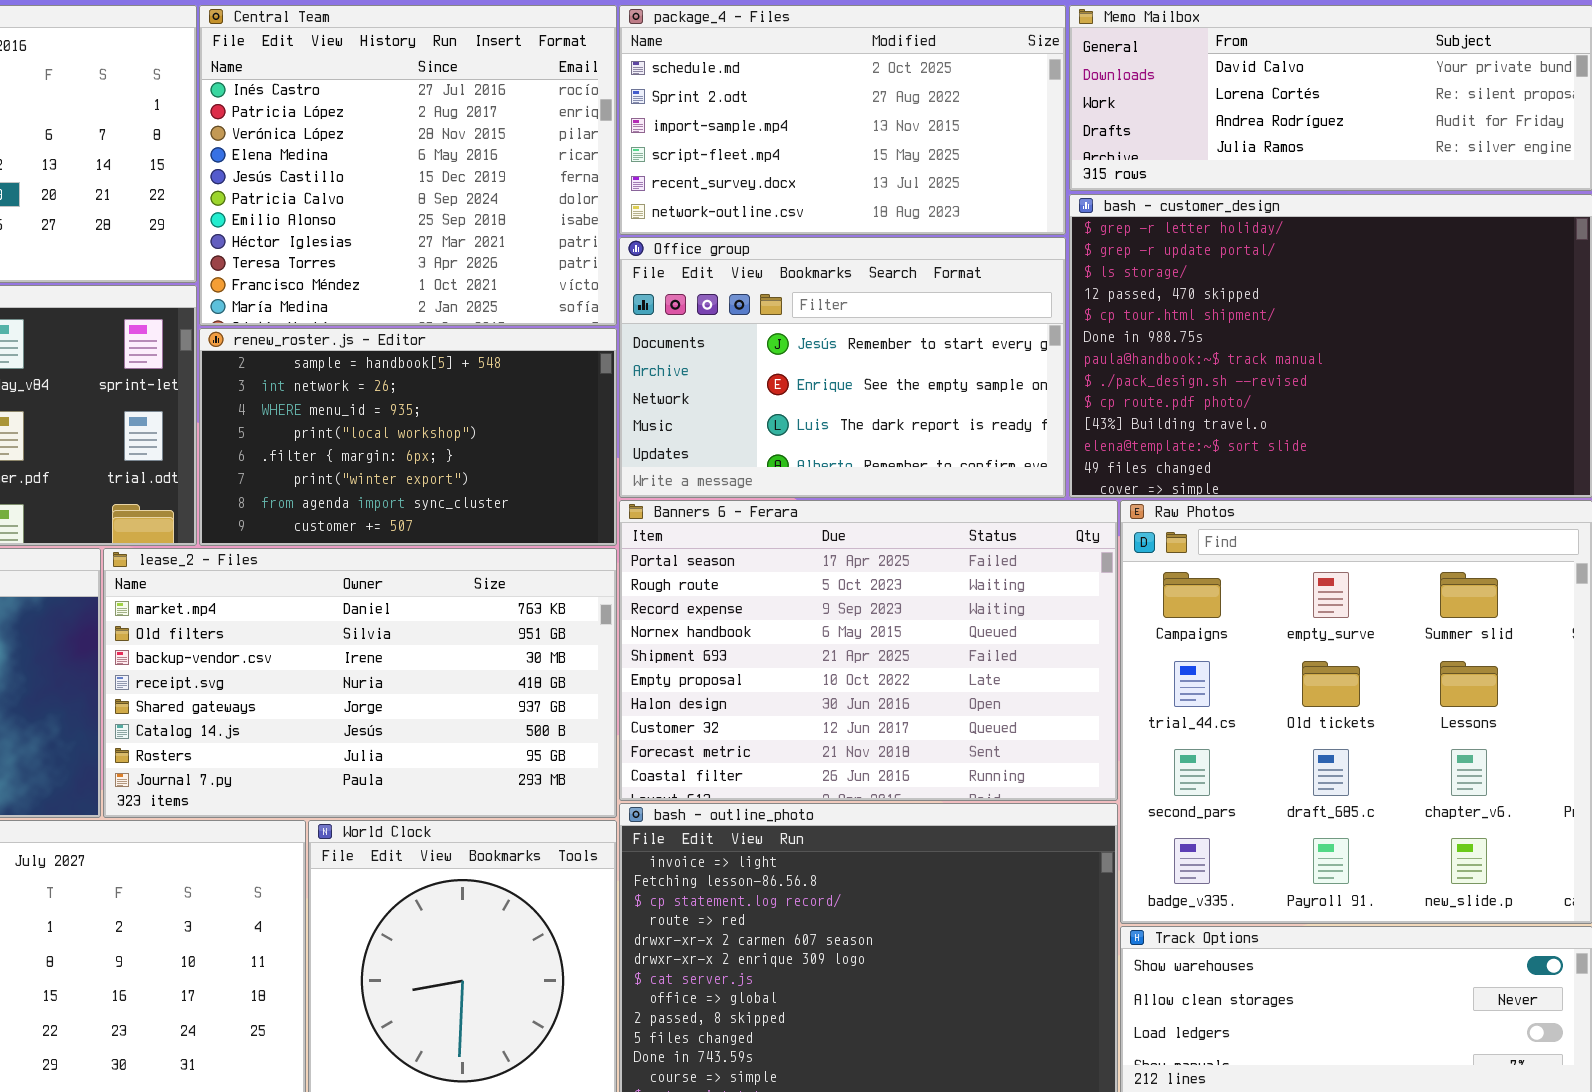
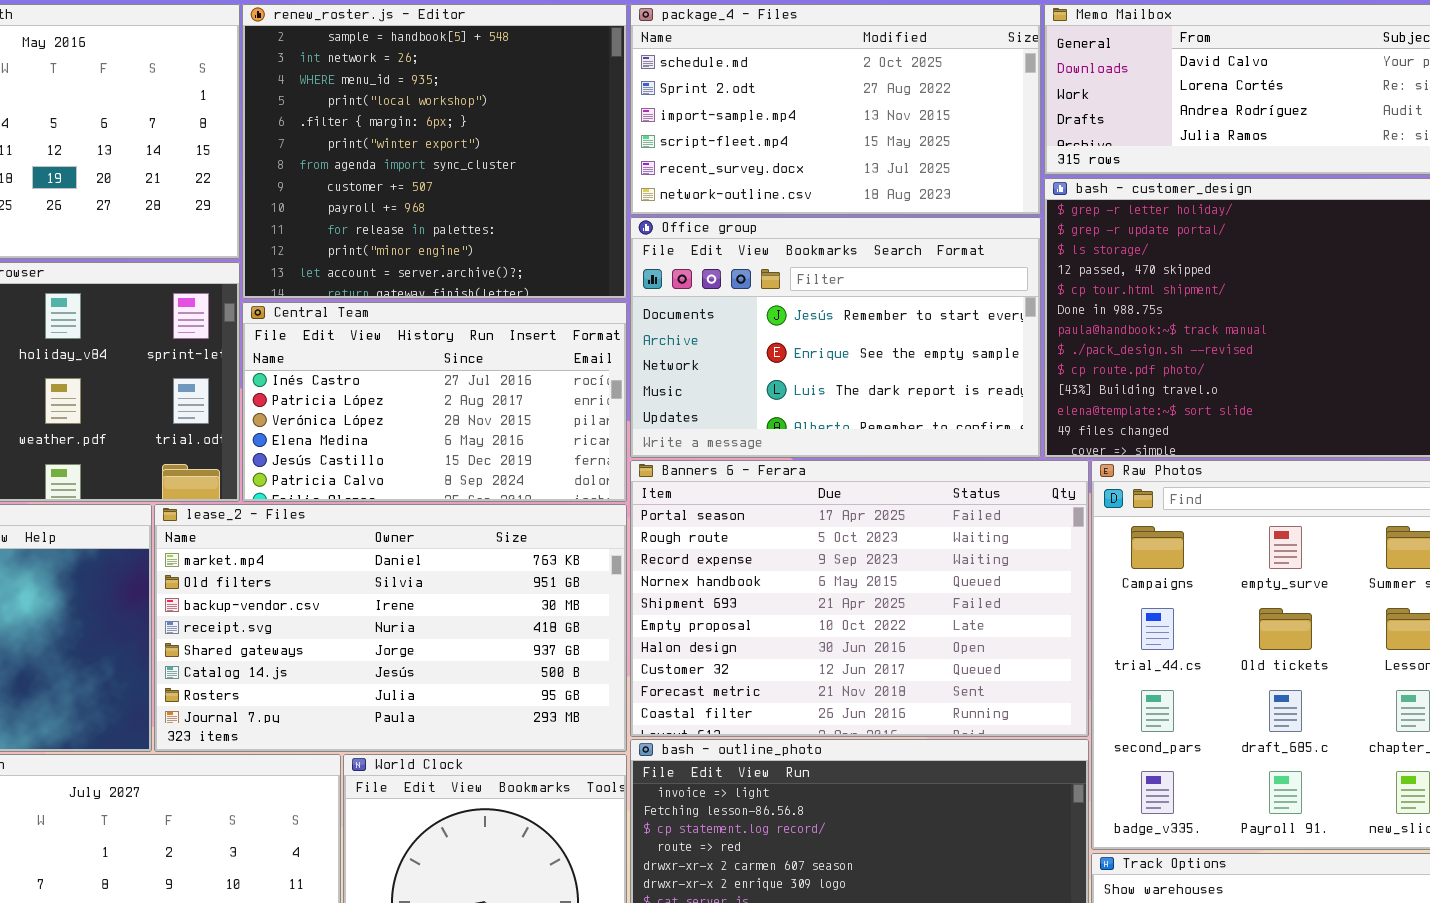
Central Team: [199,5,617,326] -> [242,302,627,502], moved, resized
renew_roster.js - Editor: [199,328,617,546] -> [242,4,627,299], moved, resized

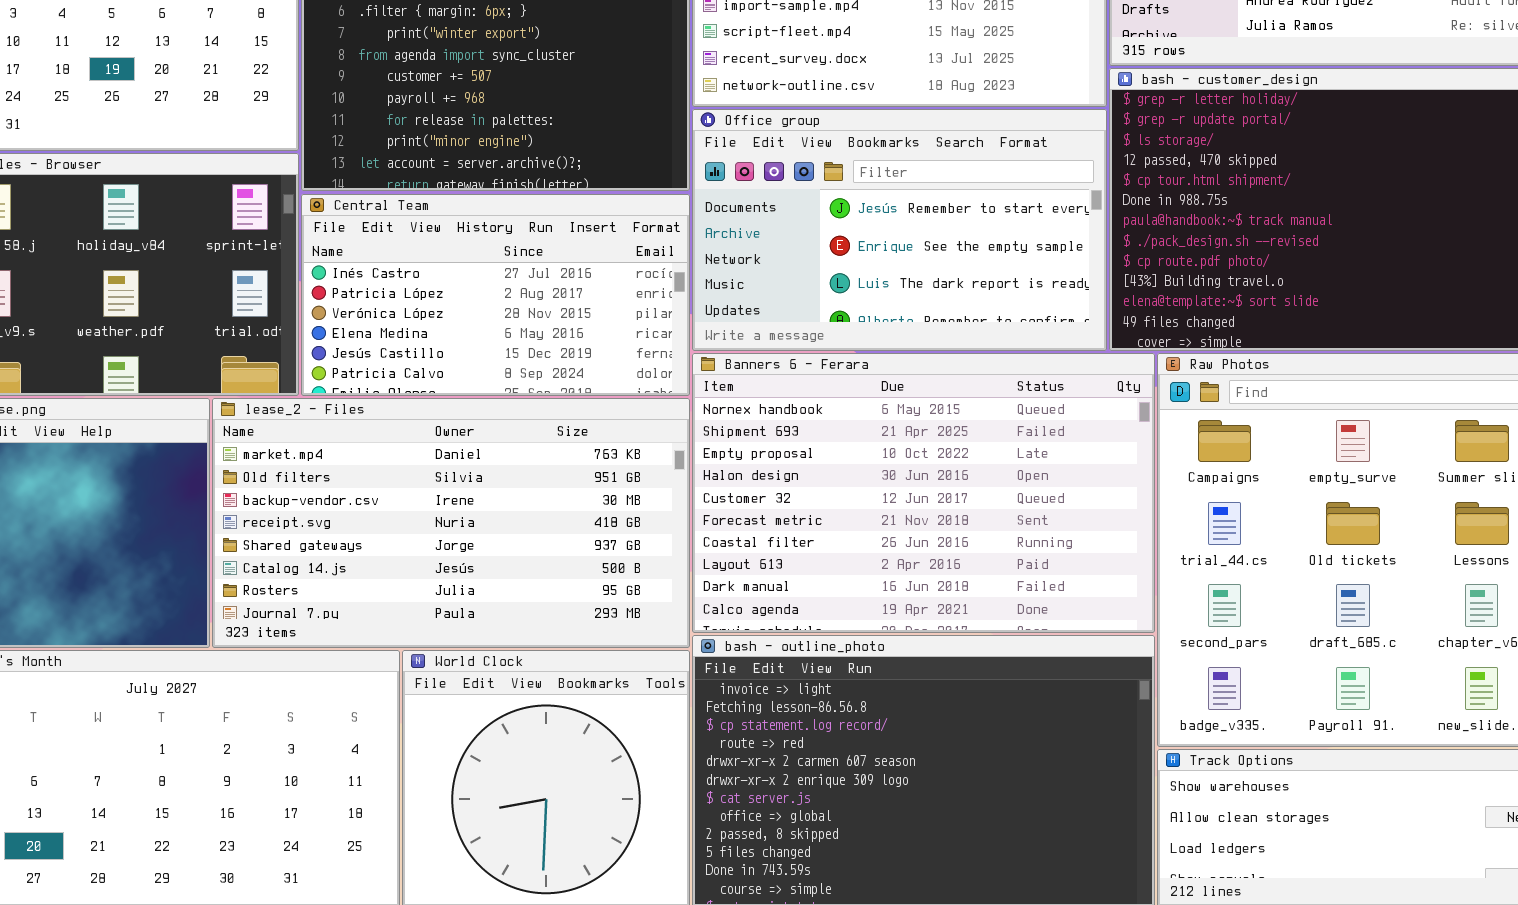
Banners 6 - Ferara: [630,460,1089,737] -> [692,353,1155,633], scrolled down 3 rows

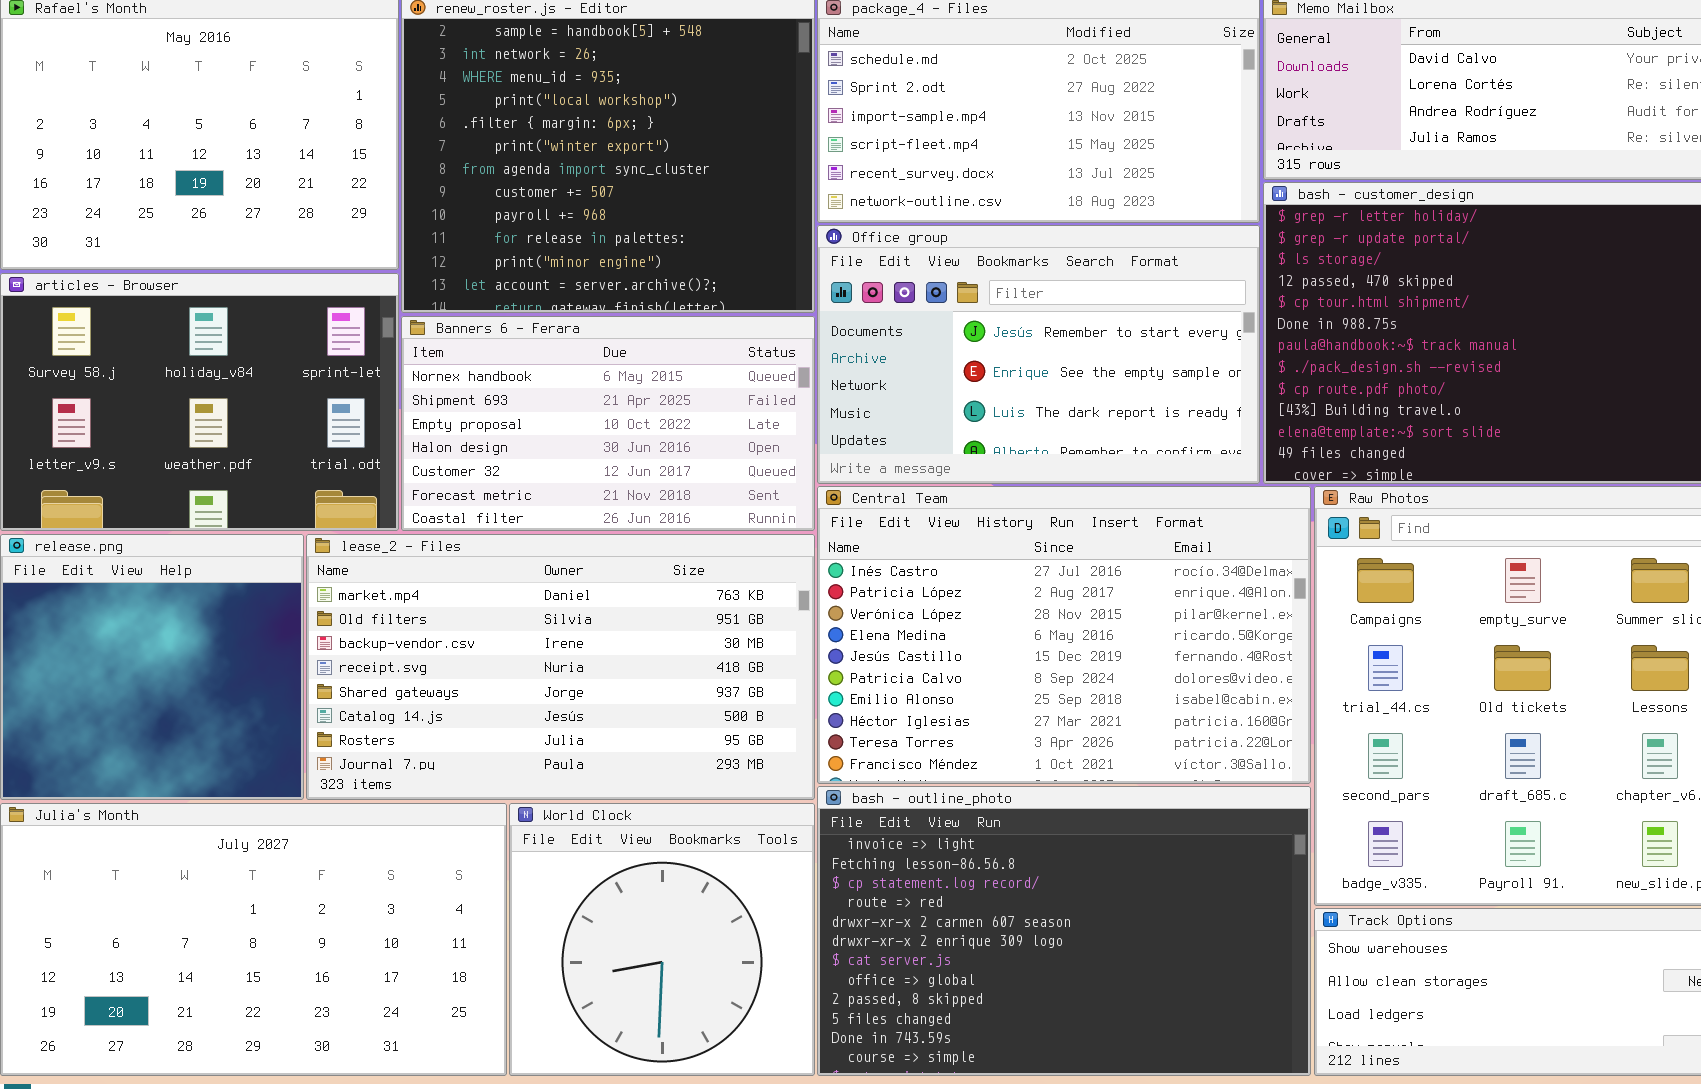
Central Team: [301,194,690,396] -> [817,486,1311,784], moved, resized
Banners 6 - Ferara: [692,353,1155,633] -> [401,316,815,531], moved, resized

